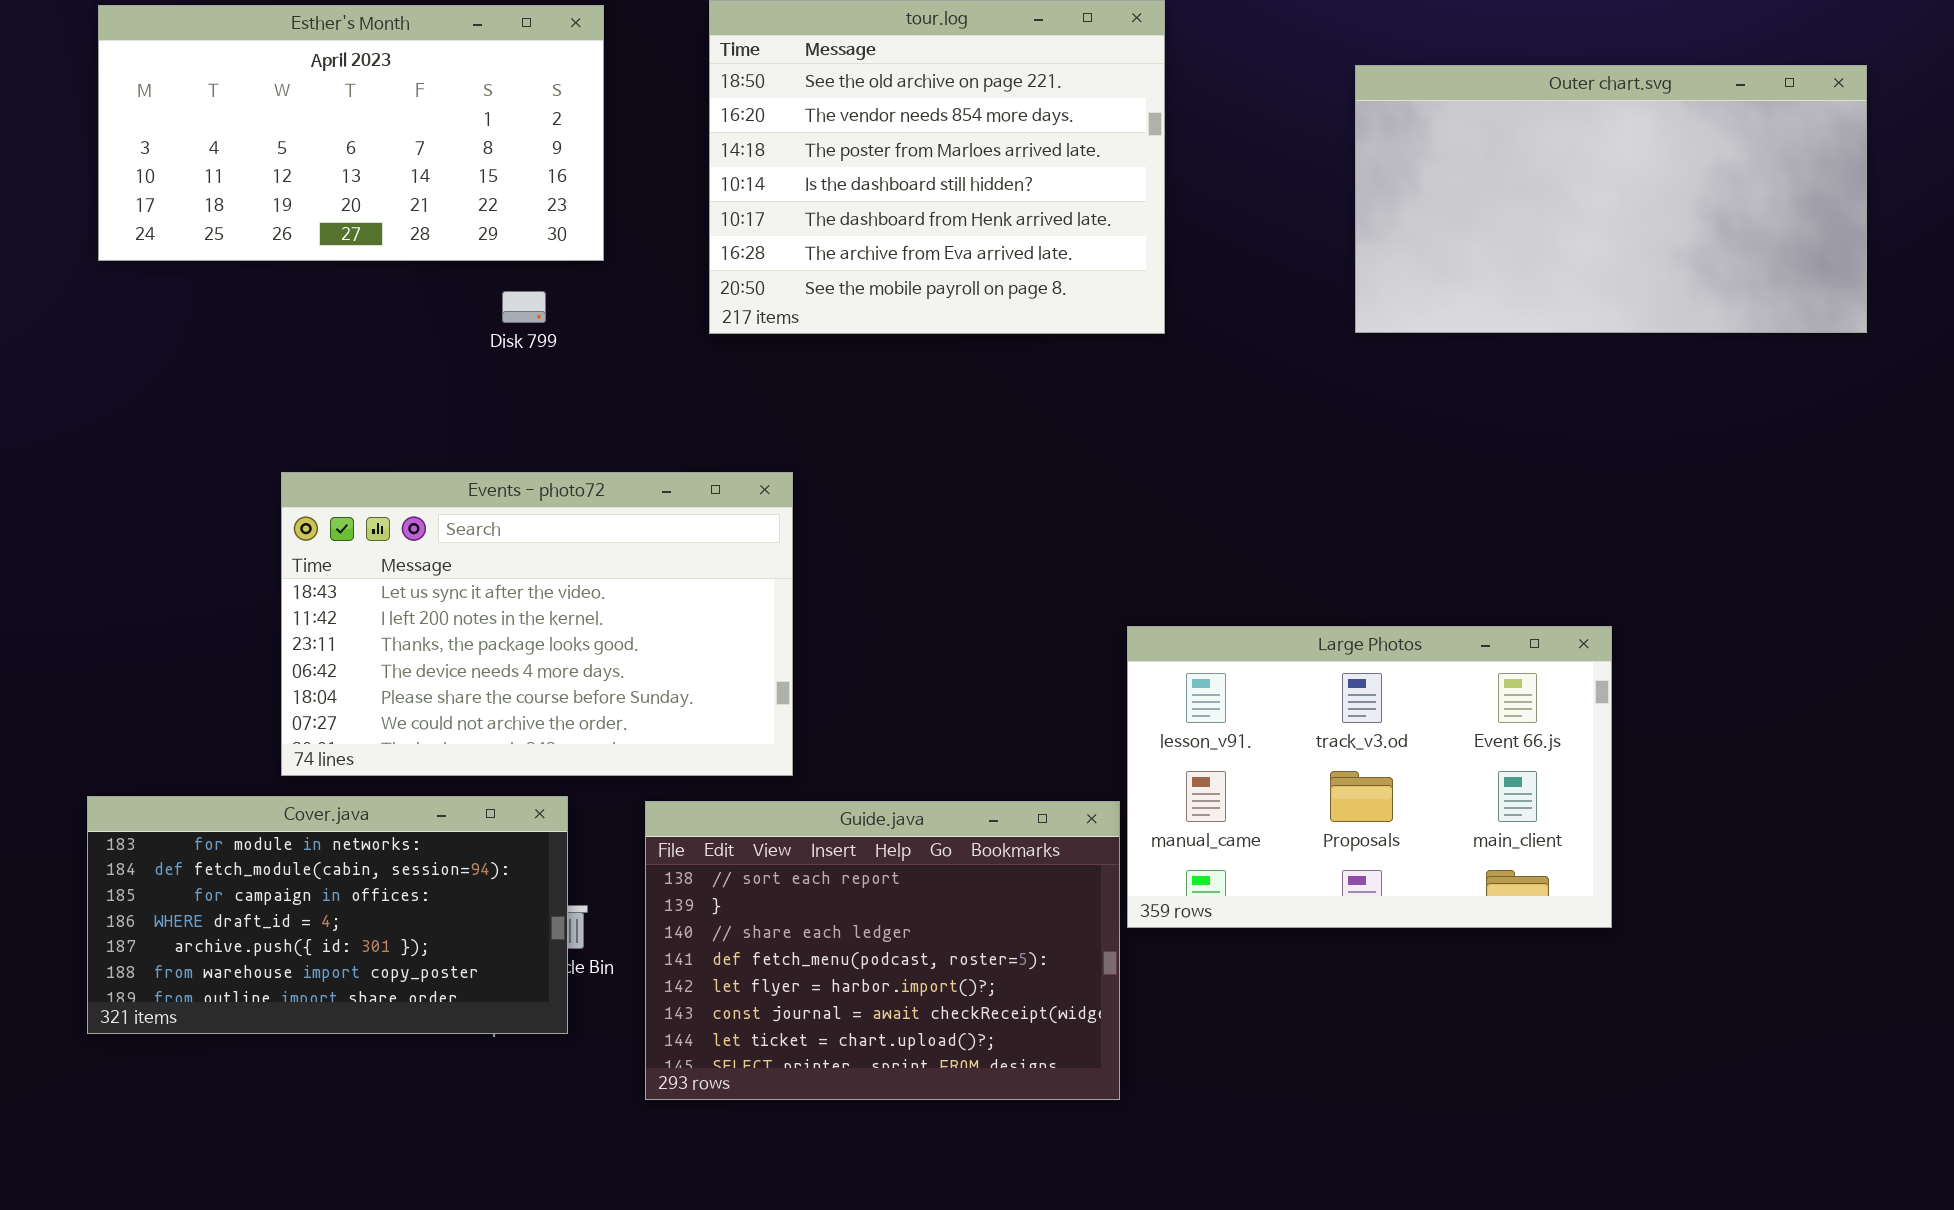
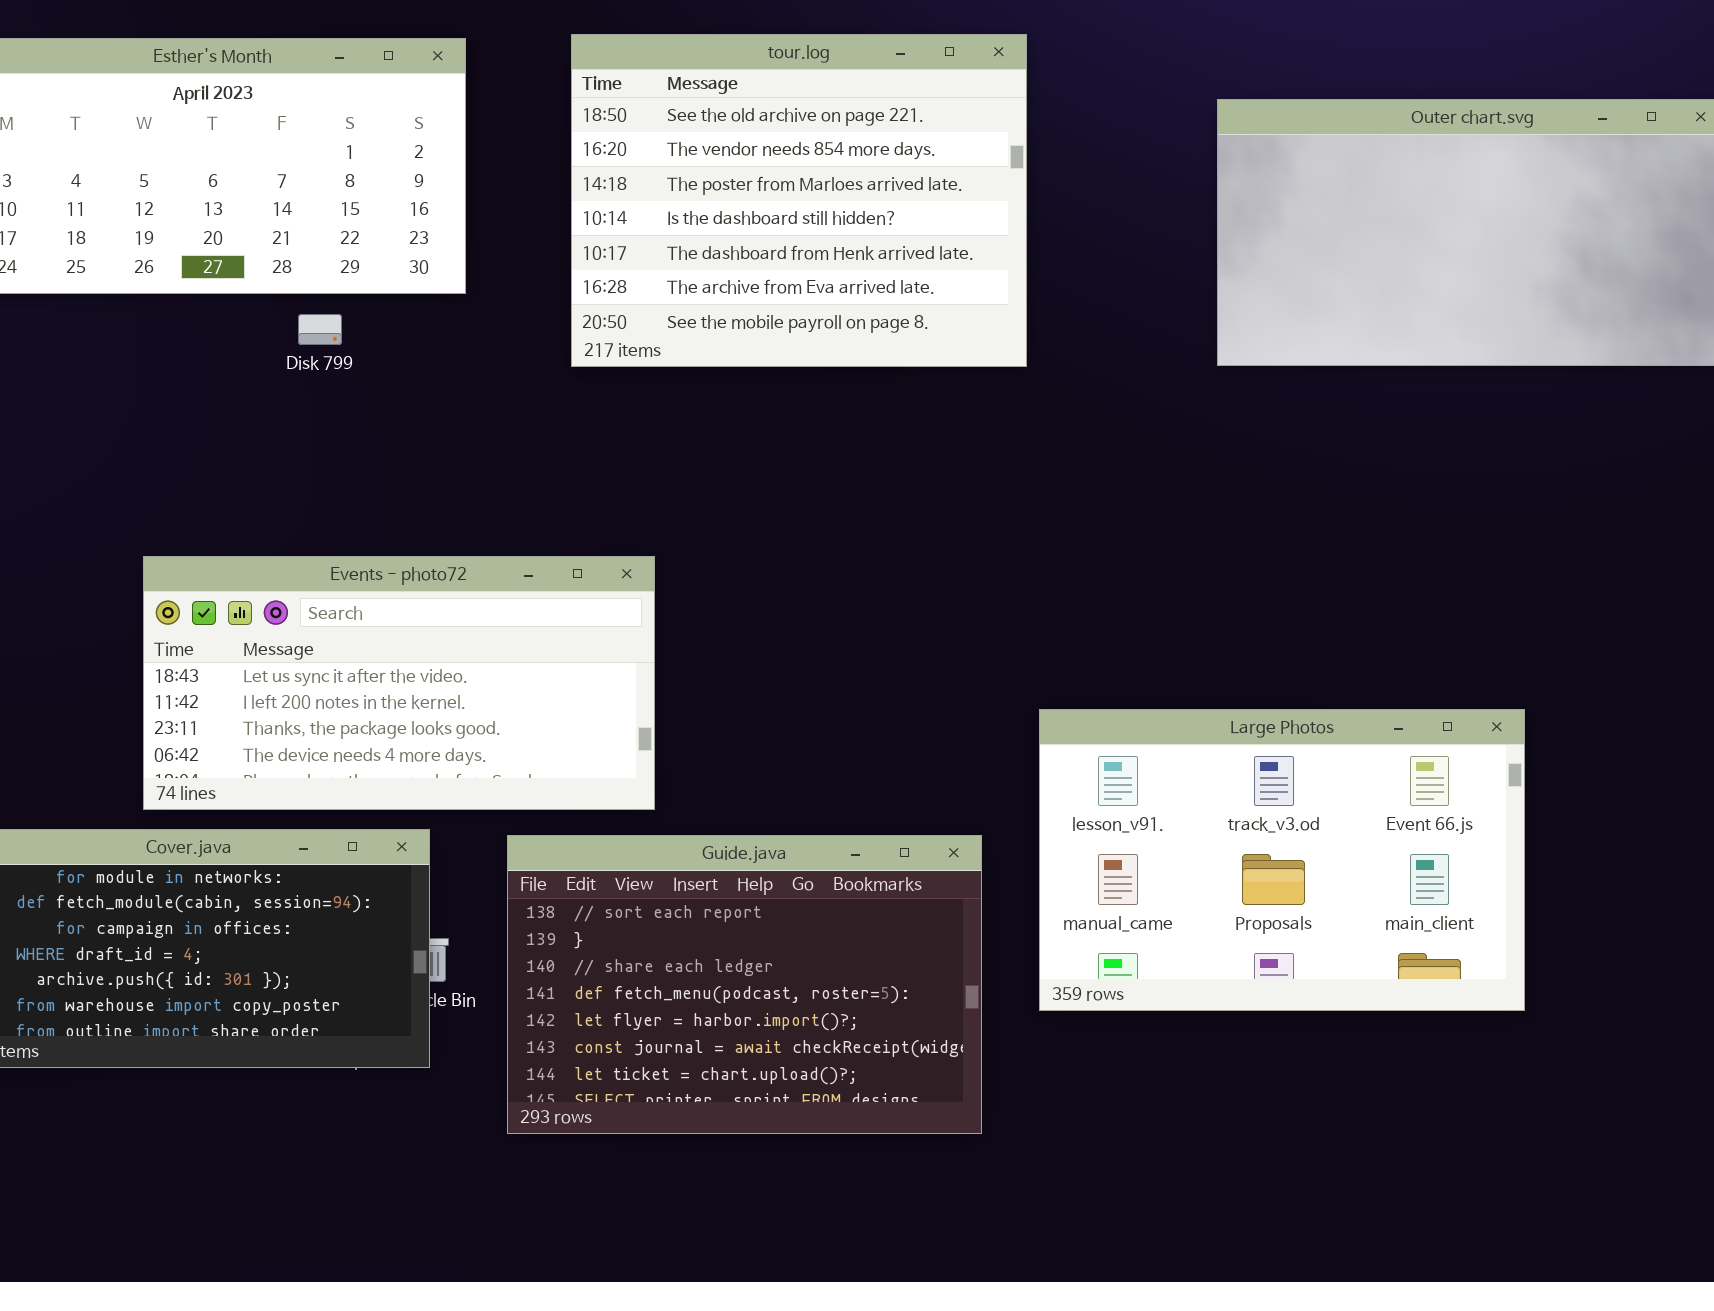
Disk 799: [502,291,546,323] -> [298,314,342,345], moved
Events - photo72: [281,472,793,776] -> [143,556,655,810], resized
Large Photos: [1127,626,1612,928] -> [1039,709,1525,1011], moved

